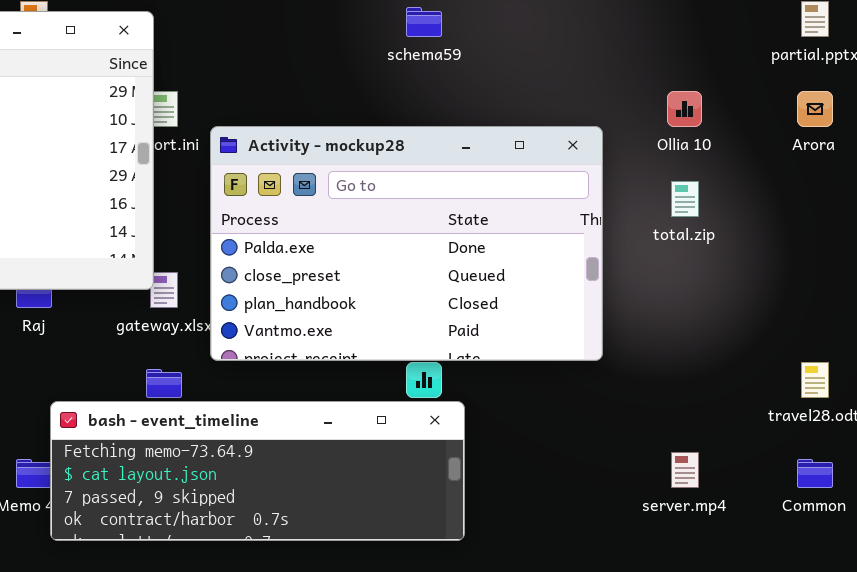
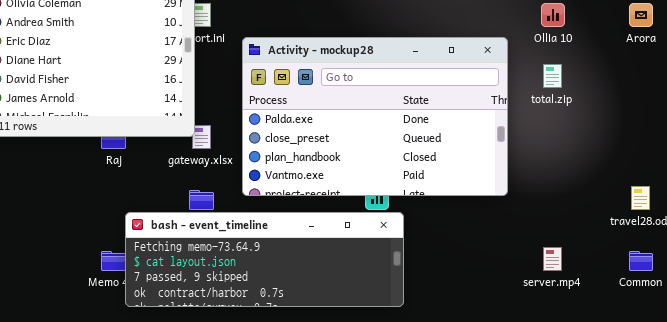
Activity - mockup28: [210,126,603,361] -> [242,37,508,196], moved

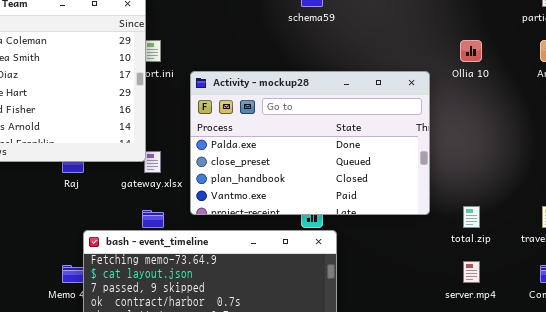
total.zip: [543,64,562,88] -> [463,206,480,228], moved

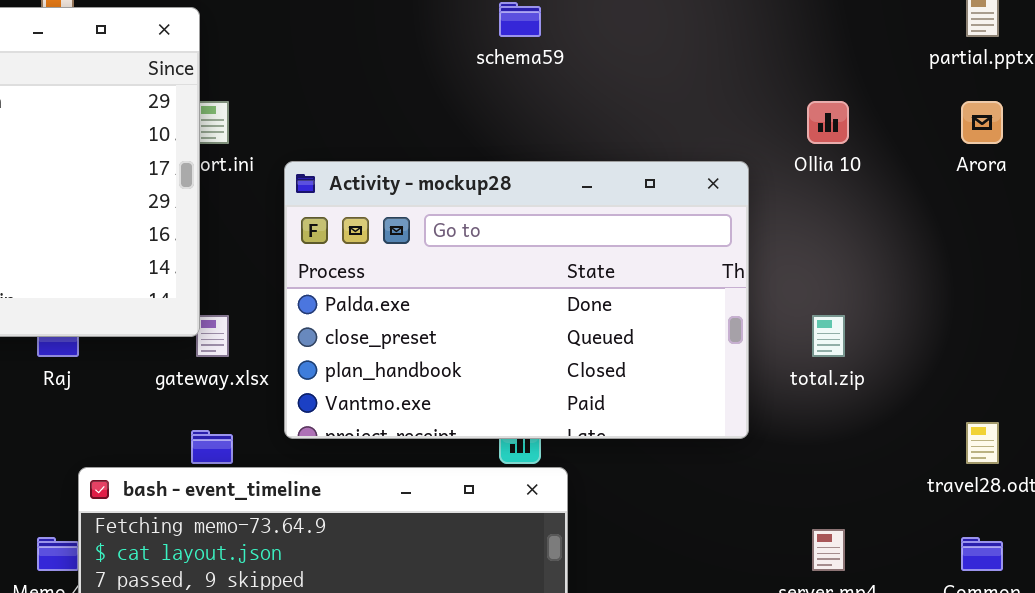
total.zip: [463,206,480,228] -> [812,315,845,357], moved

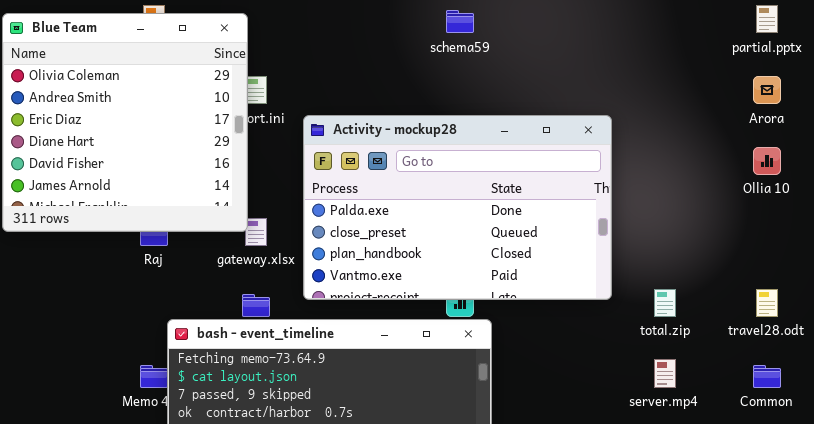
Ollia 10: [807,101,849,144] -> [753,147,781,175], moved
total.zip: [812,315,845,357] -> [654,289,676,317], moved

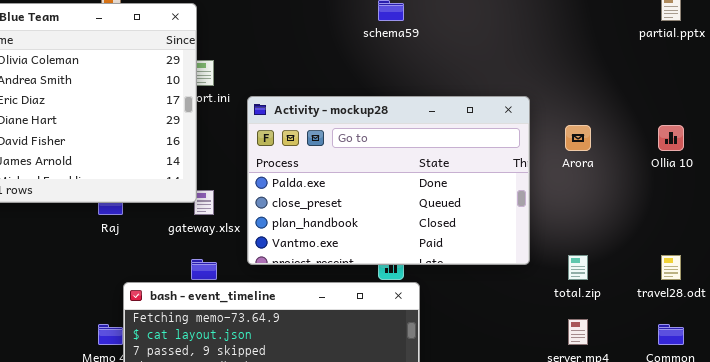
Arora: [753,76,781,104] -> [565,125,591,151], moved

